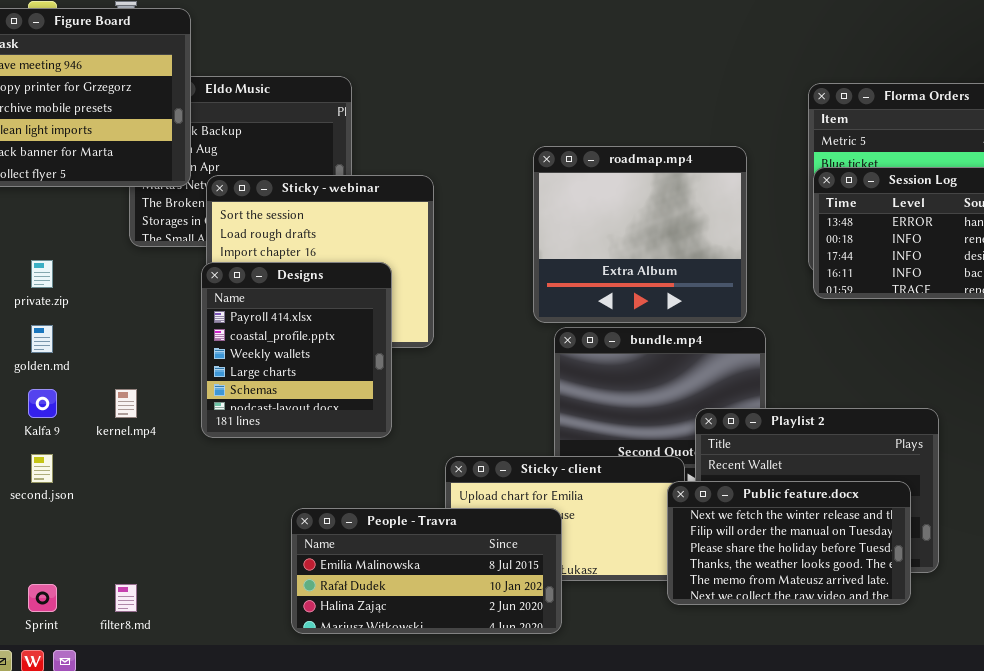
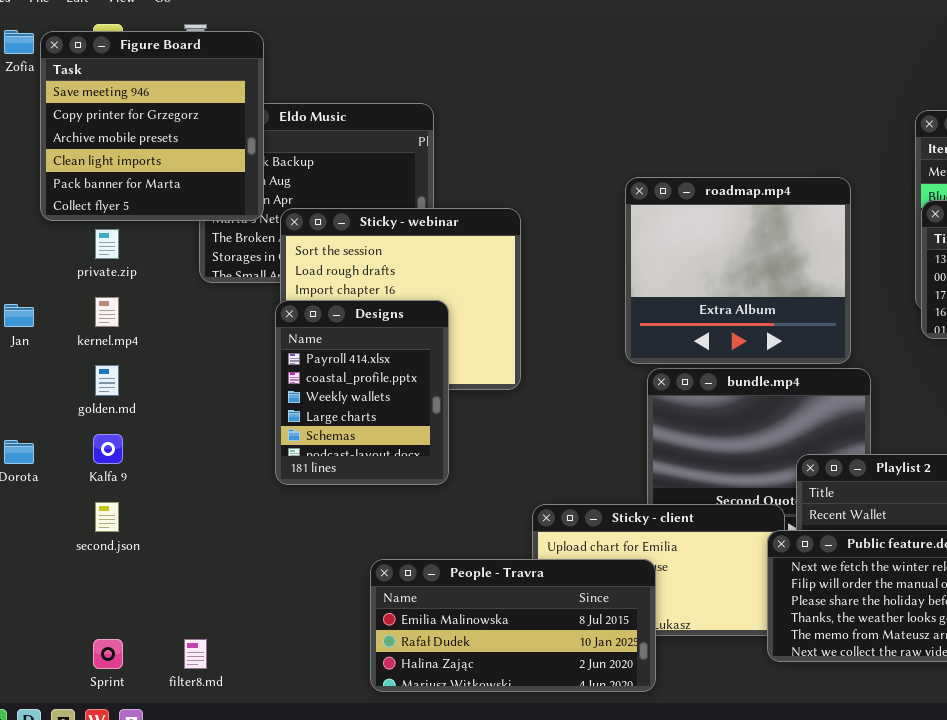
private.zip: [31,260,53,288] -> [95,229,119,259], moved
Designs: [201,262,392,438] -> [275,300,449,485], resized
kernel.mp4: [115,389,137,418] -> [95,297,119,327], moved

